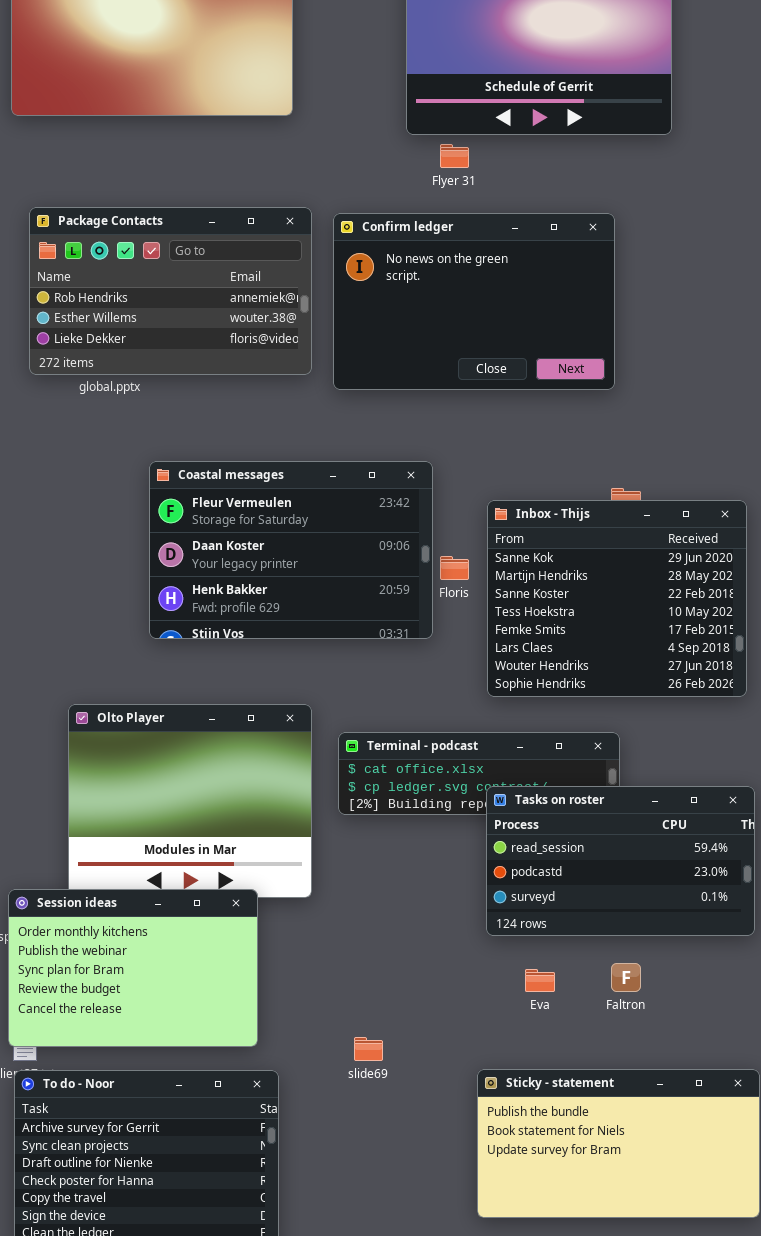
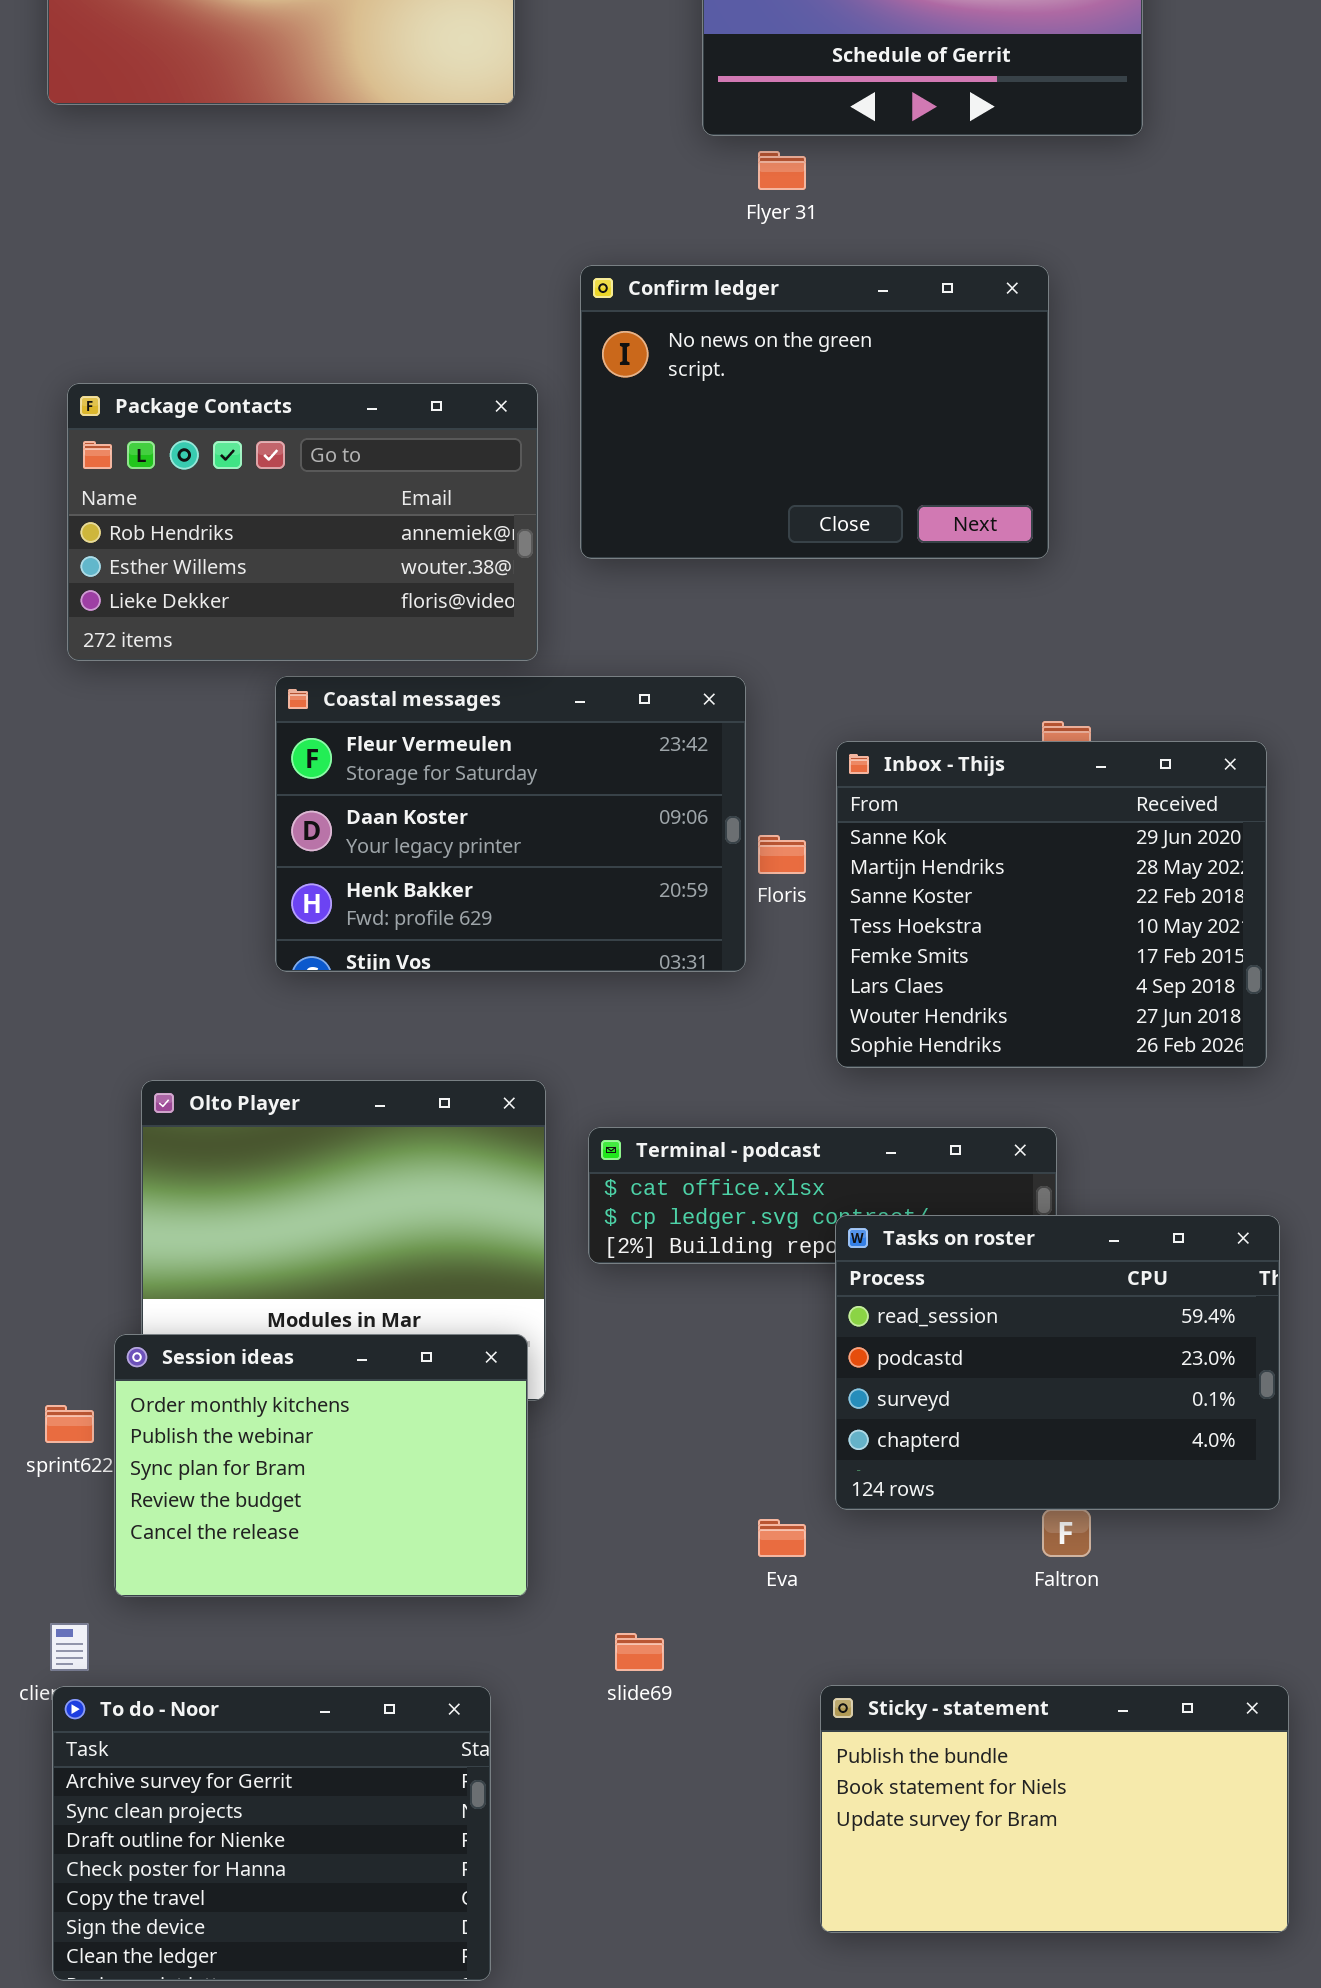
Package Contacts: [29,207,312,375] -> [67,383,538,661], moved
Tasks on roster: [486,786,755,936] -> [835,1215,1280,1510], resized
Session ideas: [8,889,258,1047] -> [114,1334,528,1597], moved
Eva: [525,969,555,992] -> [758,1519,806,1557], moved

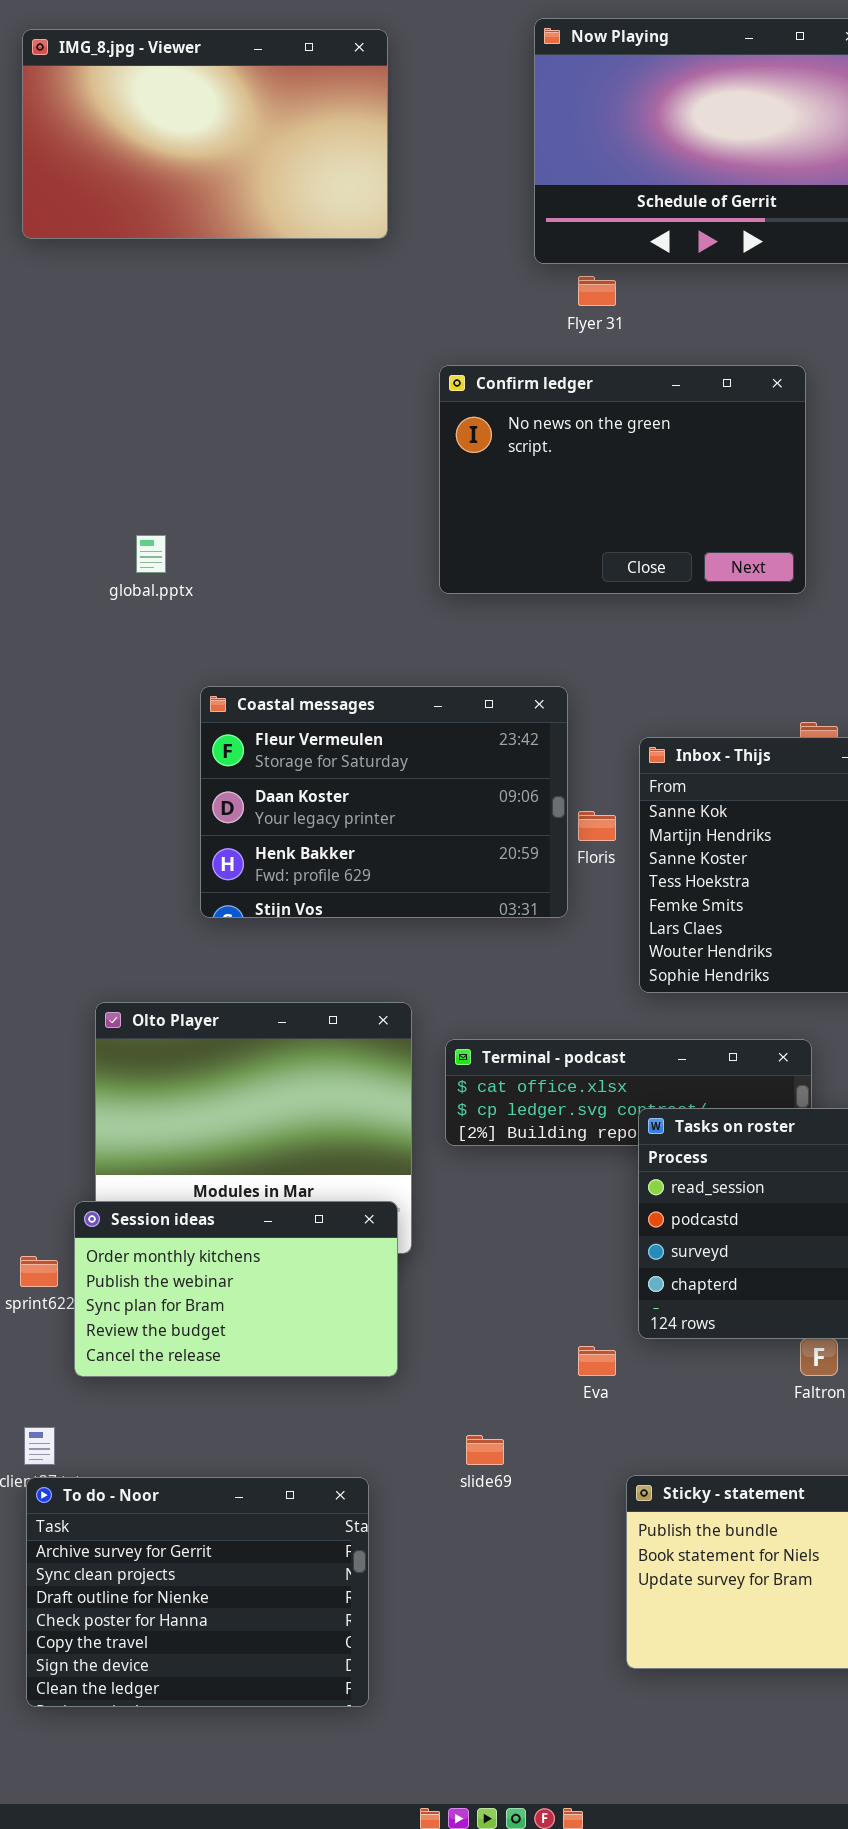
Package Contacts: [67,383,538,661] -> none, closed
Session ideas: [114,1334,528,1597] -> [74,1201,398,1377], resized

